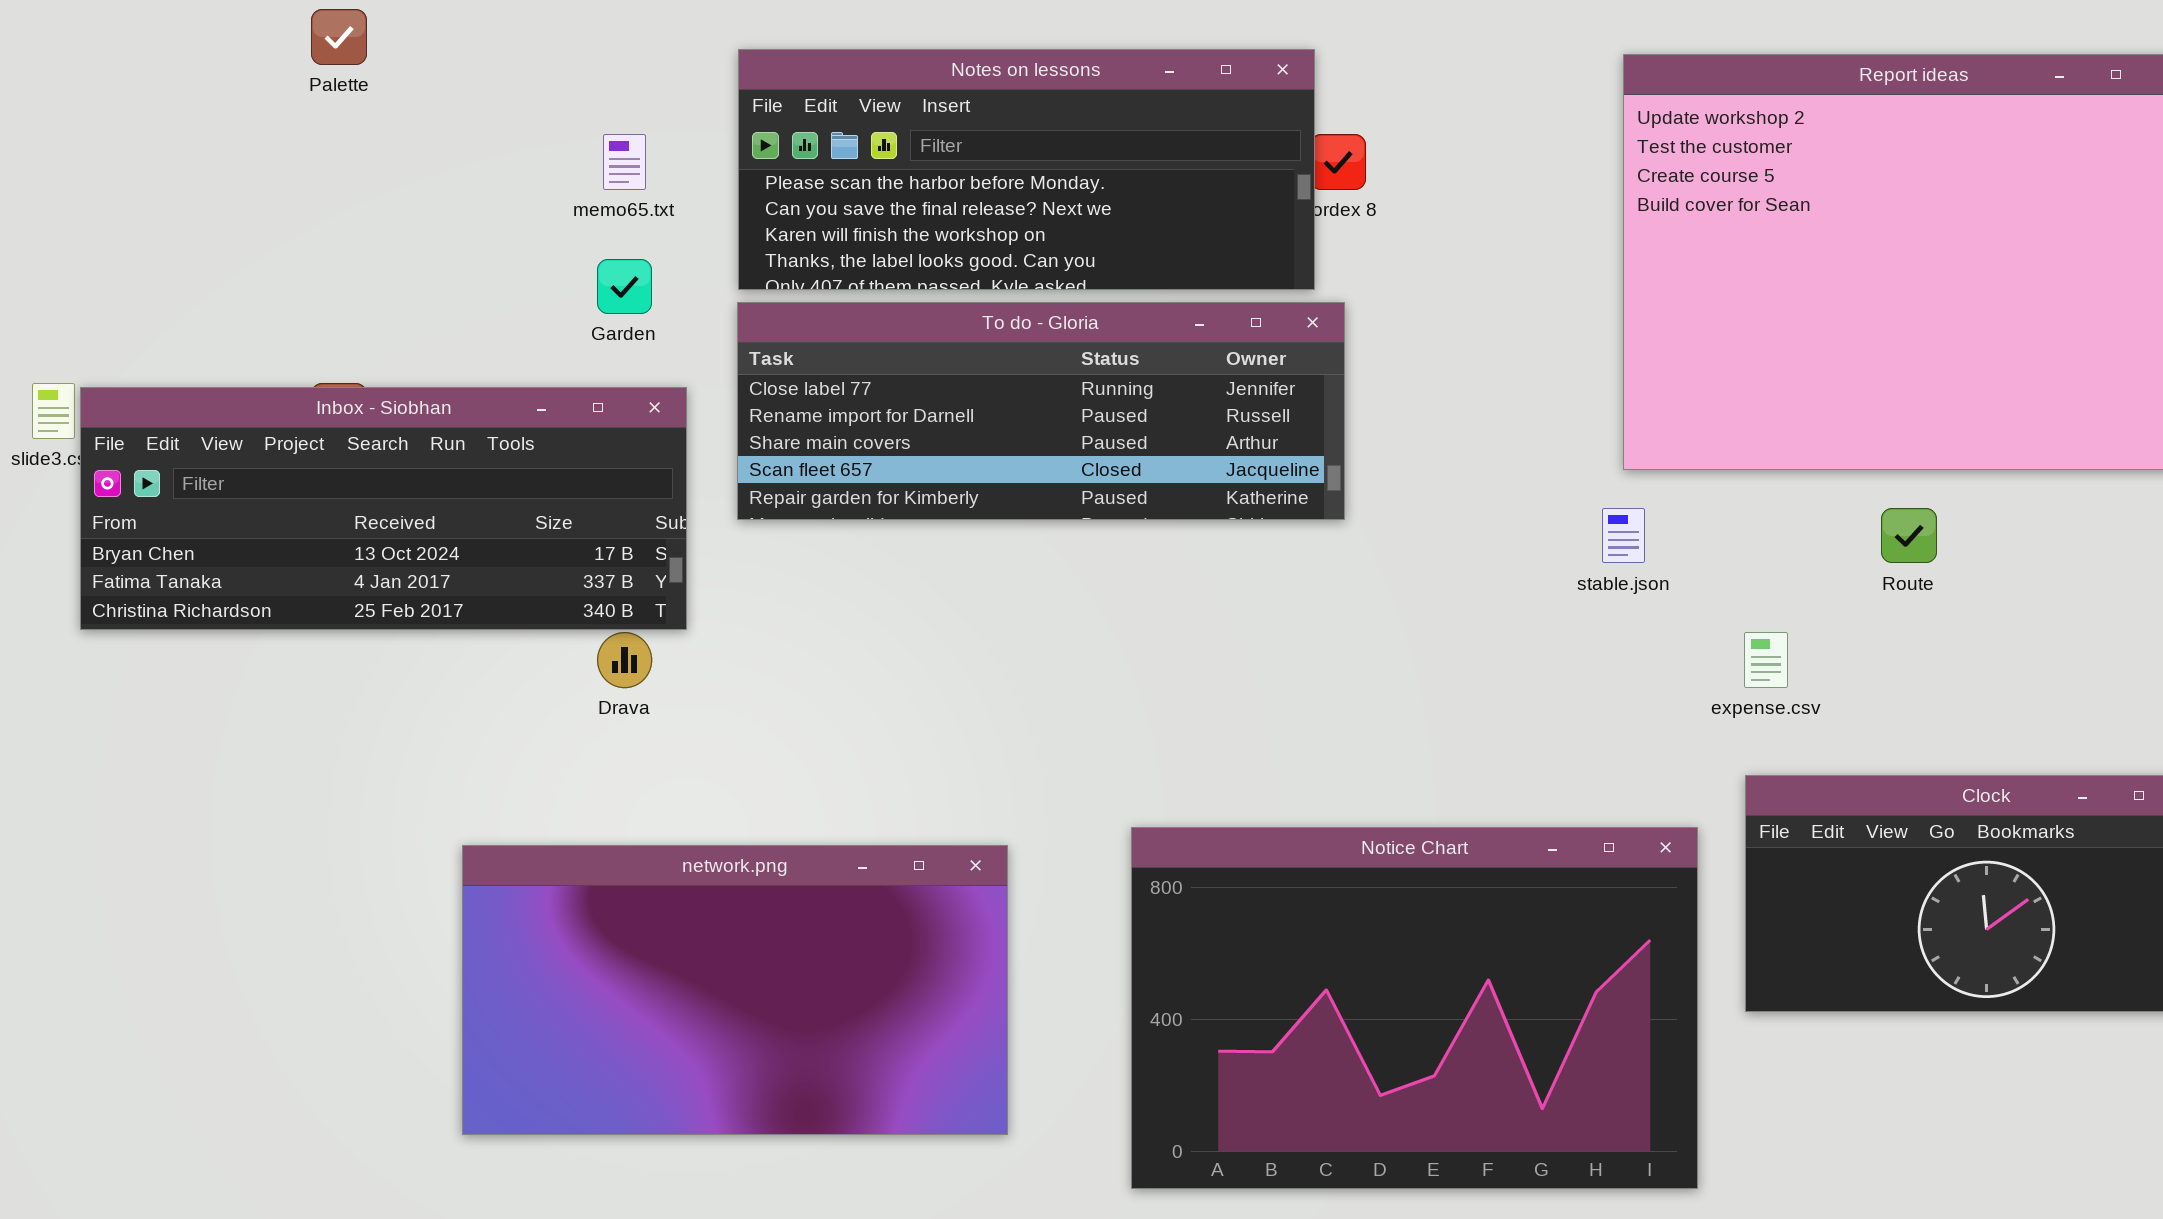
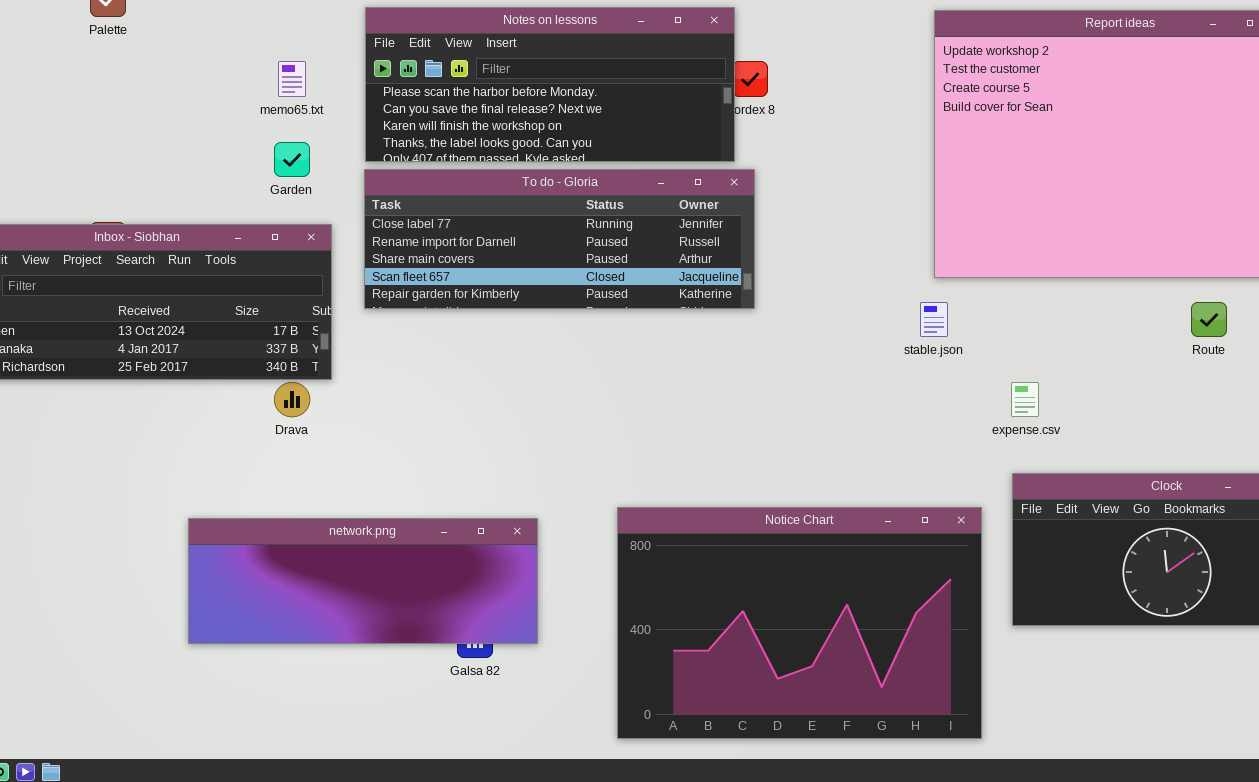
Route: [1881,508,1937,563] -> [1191,302,1227,337], moved
network.png: [462,845,1008,1135] -> [188,518,538,644], resized

